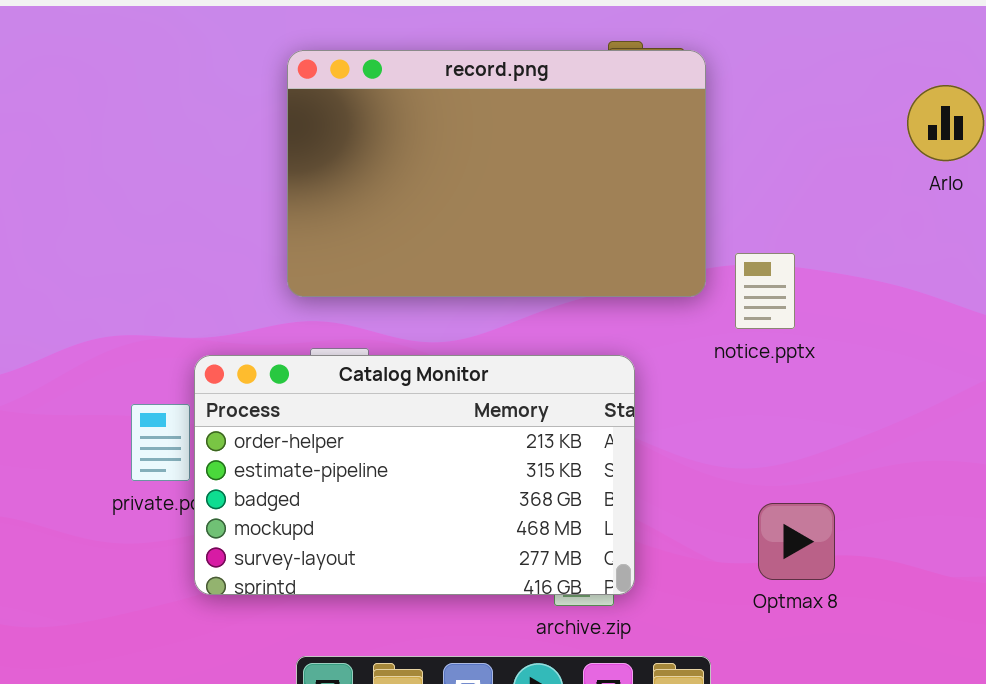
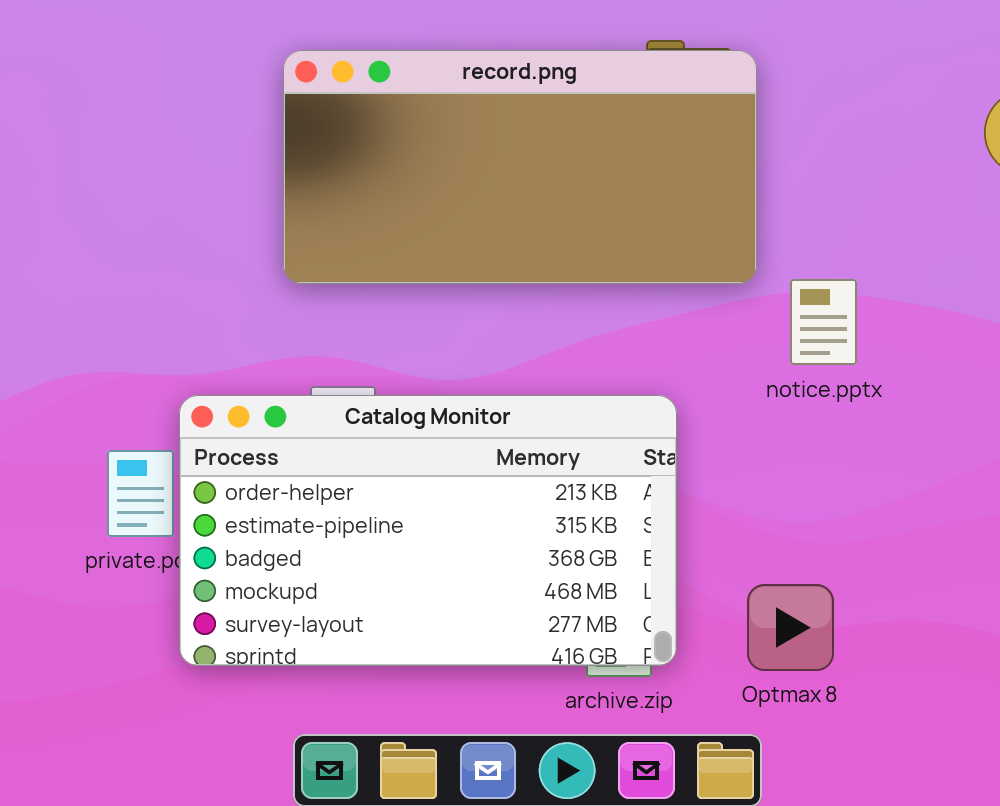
record.png: [287,50,706,297] -> [283,50,757,284], resized
Optmax 8: [758,503,835,580] -> [747,584,834,671], moved

